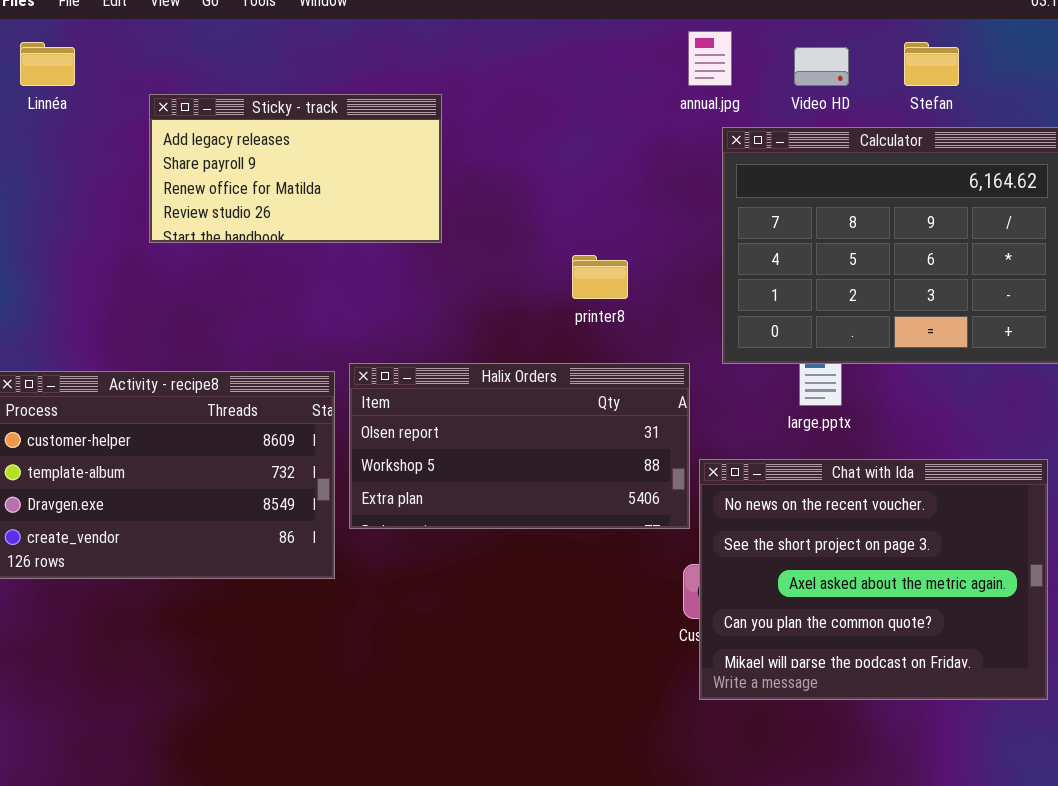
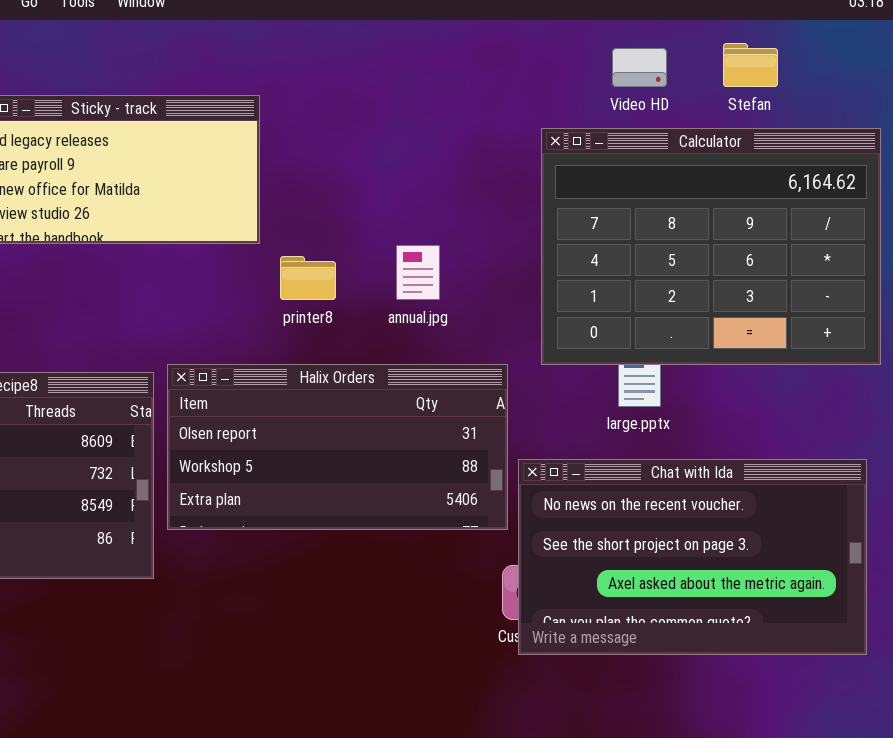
annual.jpg: [688,31,732,86] -> [396,245,440,300], moved
printer8: [572,255,628,299] -> [280,256,336,300], moved
Chat with Ida: [699,459,1048,700] -> [518,459,867,655], resized

